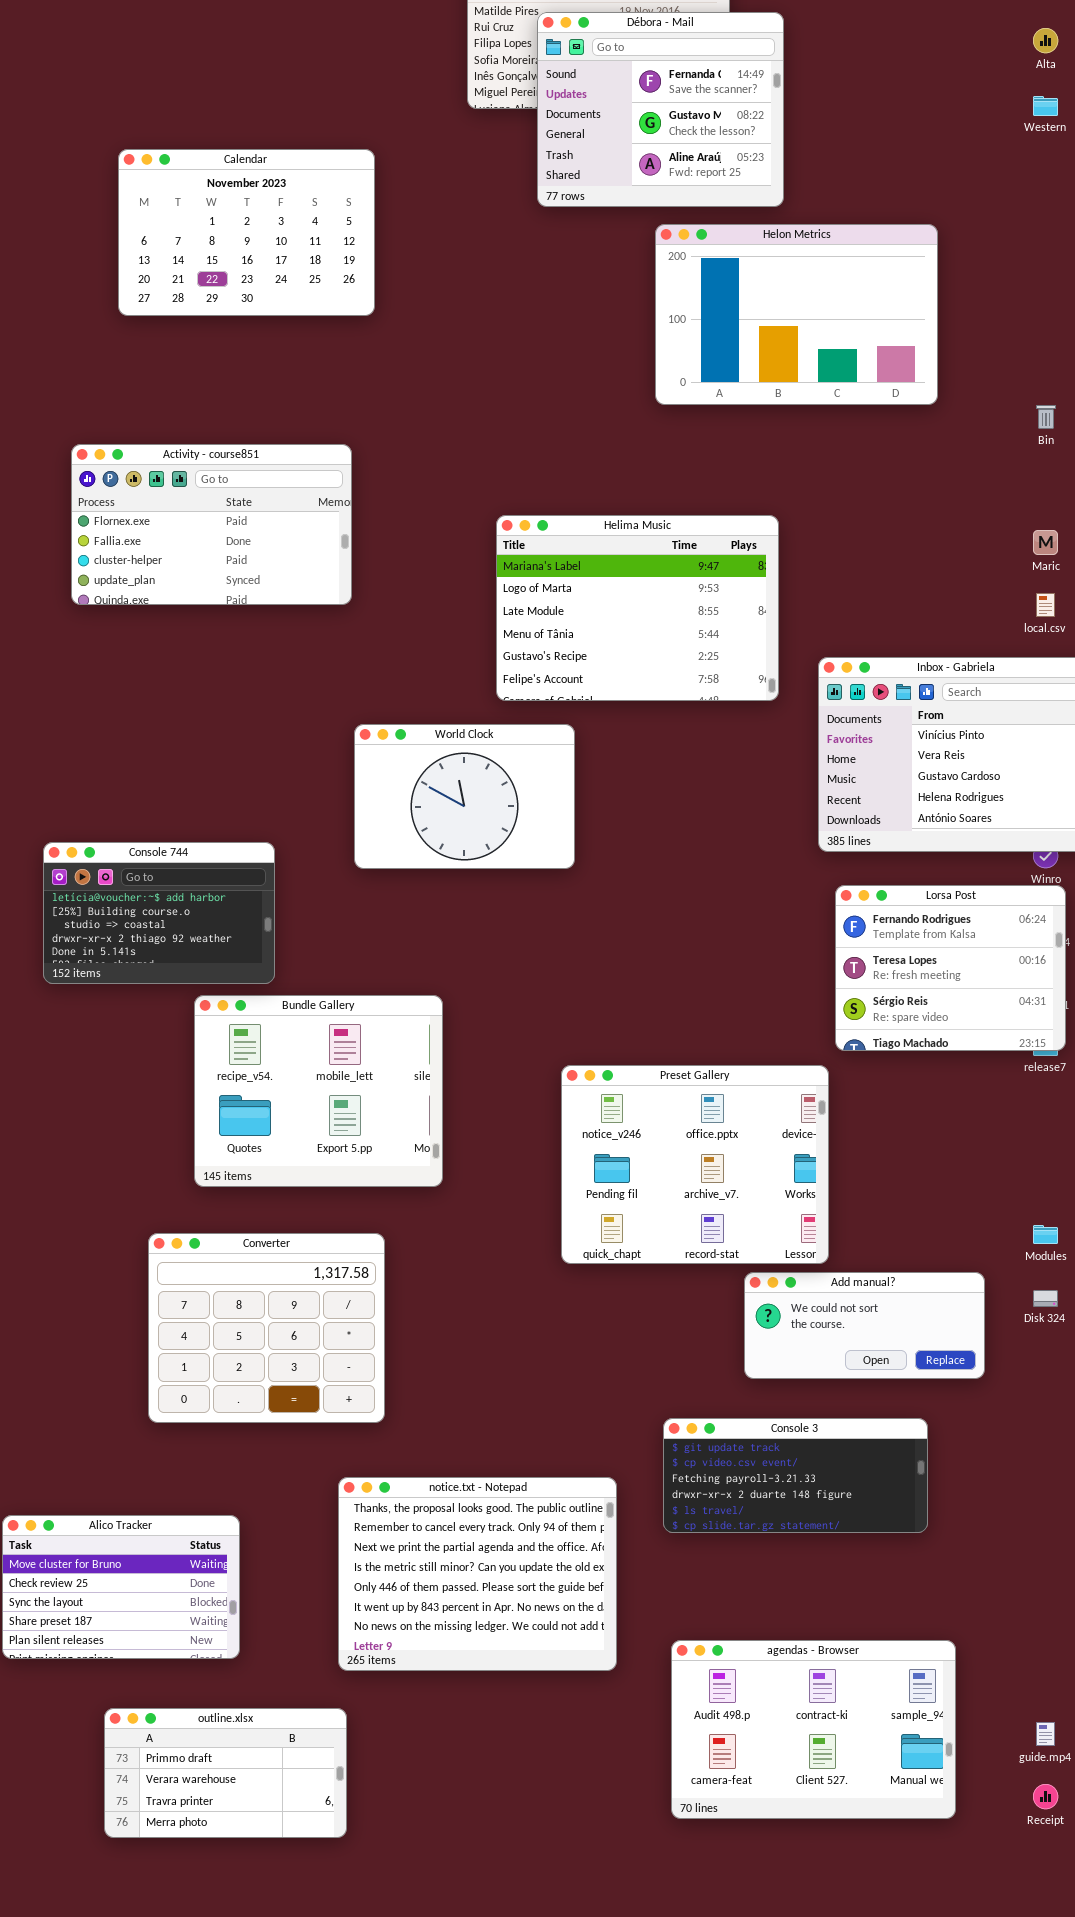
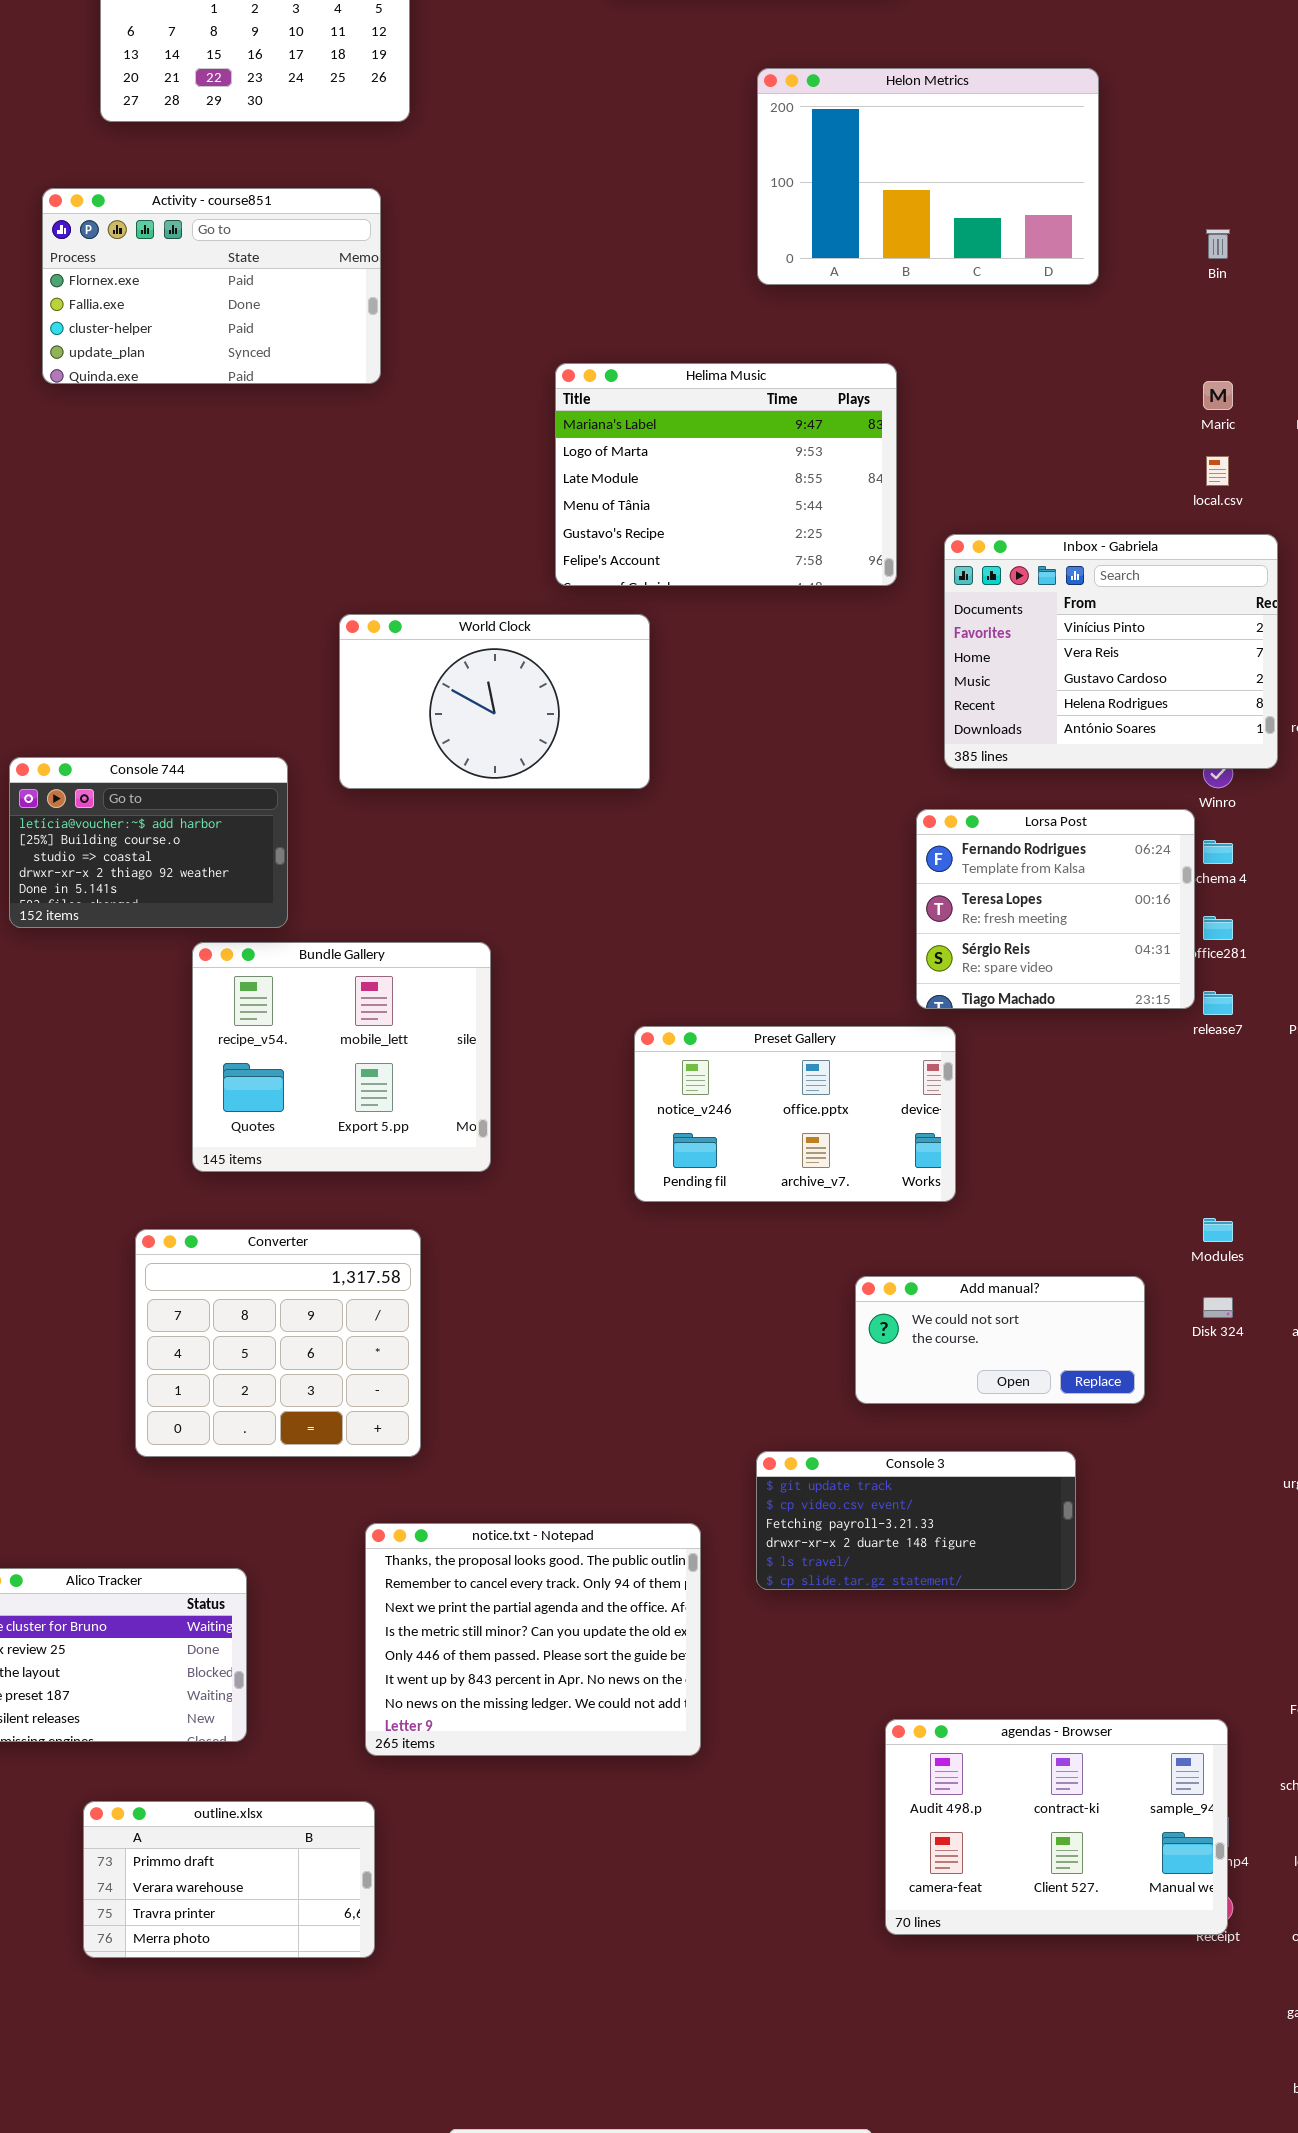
Helon Metrics: [655,224,938,405] -> [757,68,1099,285], moved
Activity - course851: [71,444,352,605] -> [42,188,381,384], moved
World Clock: [354,724,575,869] -> [339,614,650,789], resized
Lorsa Post: [835,885,1066,1051] -> [916,809,1195,1009], moved
Preset Gallery: [561,1065,829,1264] -> [634,1026,956,1202], resized
agendas - Browser: [671,1640,956,1819] -> [885,1719,1228,1935], moved

